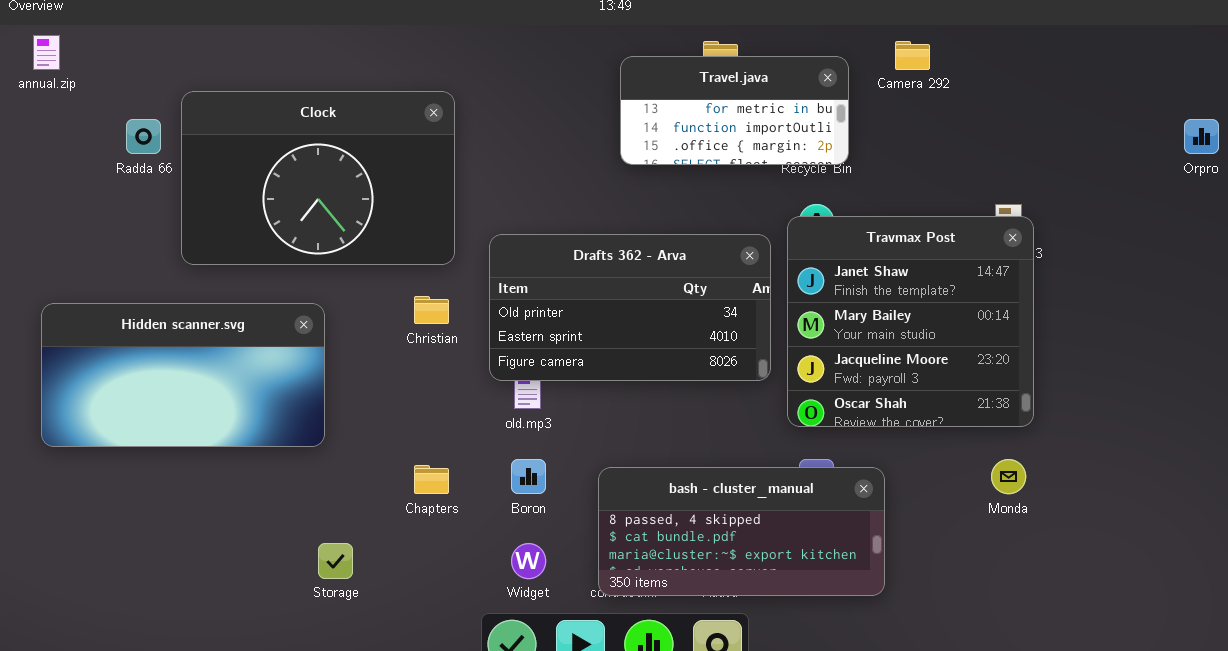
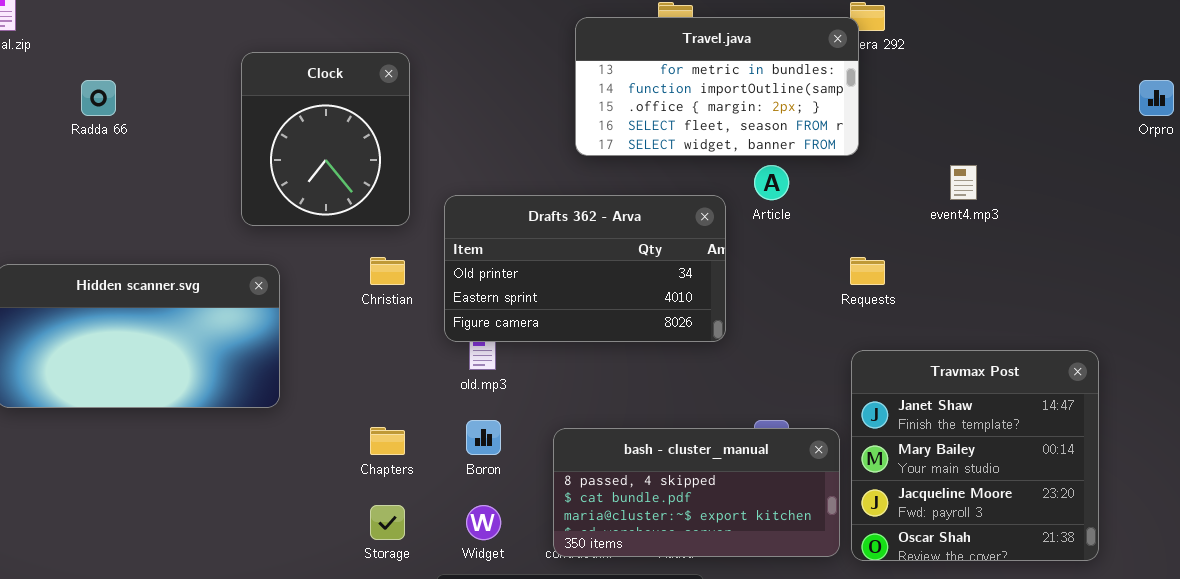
Travel.java: [620,56,849,165] -> [575,17,859,156], resized
Clock: [181,91,455,265] -> [241,52,410,226], resized
Travmax Post: [787,216,1034,427] -> [851,350,1099,561], moved
Storage: [318,543,353,579] -> [370,505,405,540], moved

